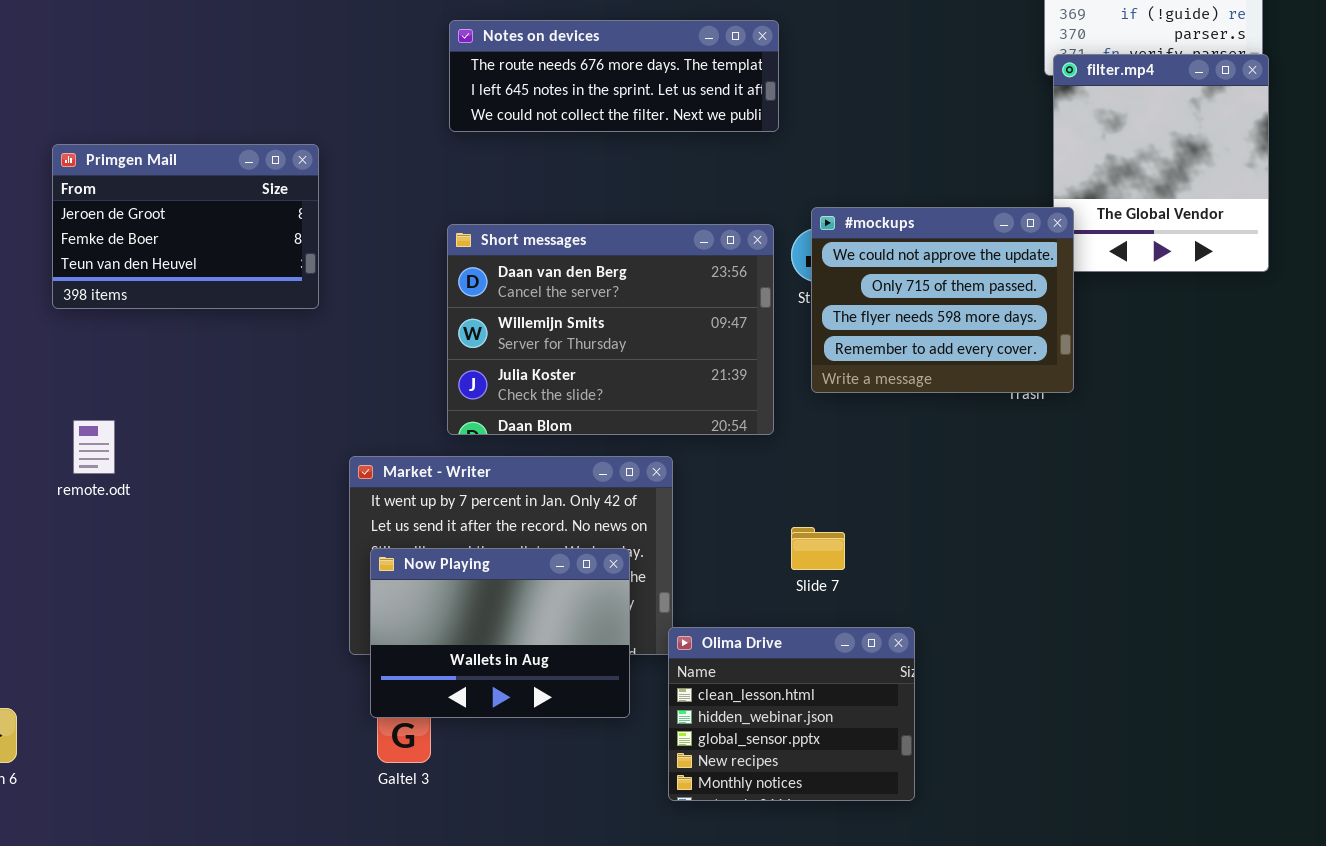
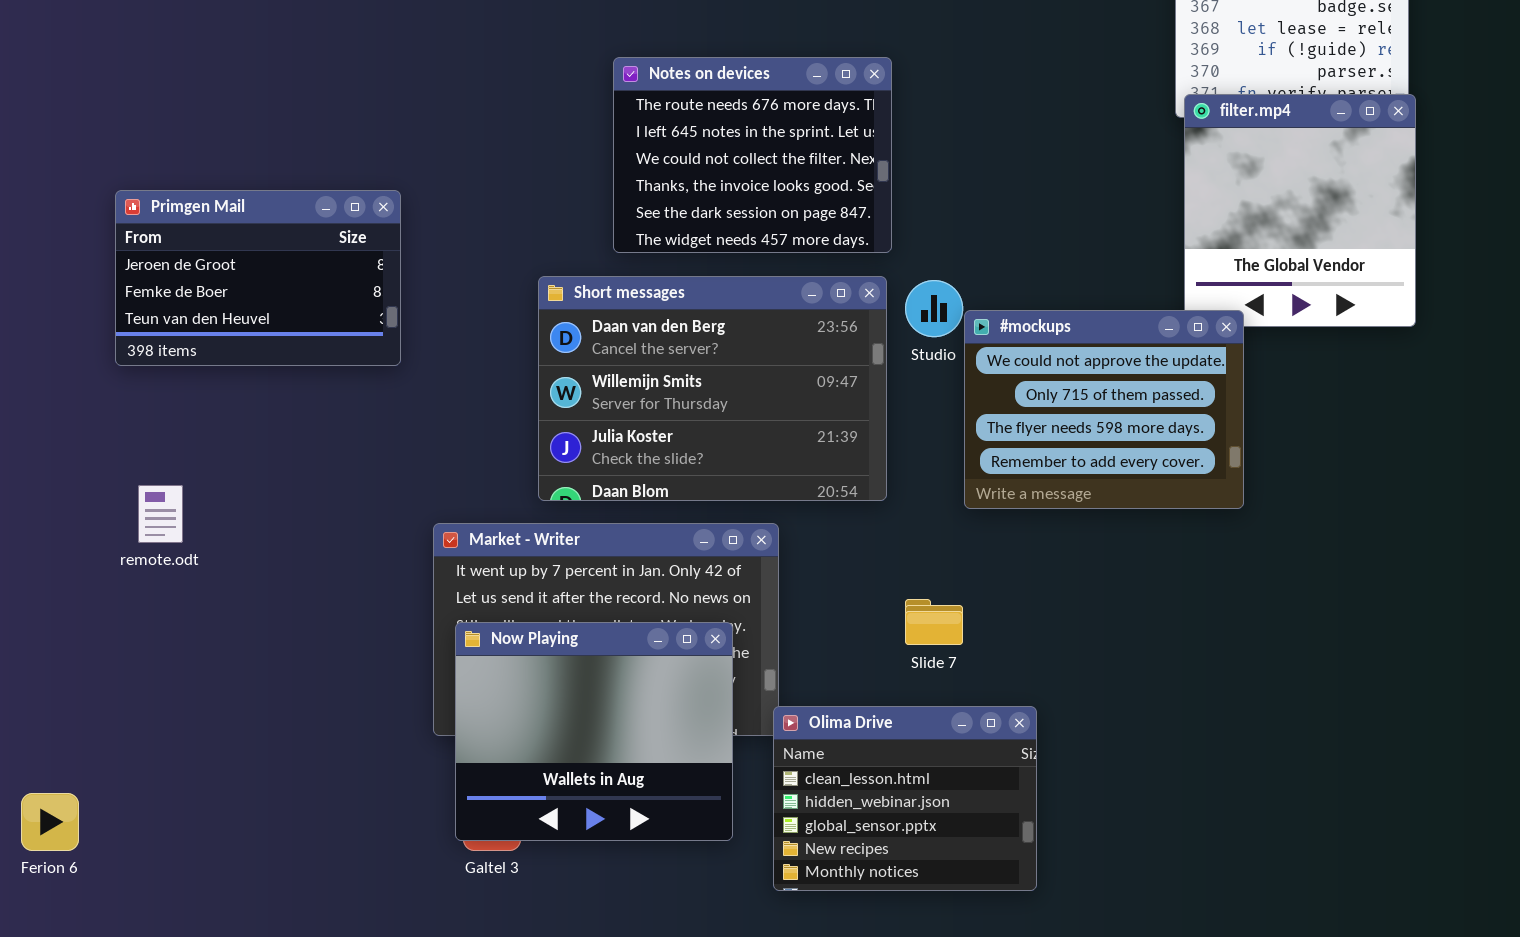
Notes on devices: [449,20,779,132] -> [613,57,892,253], resized
#mockups: [811,207,1074,393] -> [964,310,1244,509], moved
Now Playing: [370,548,630,718] -> [455,622,733,841], resized

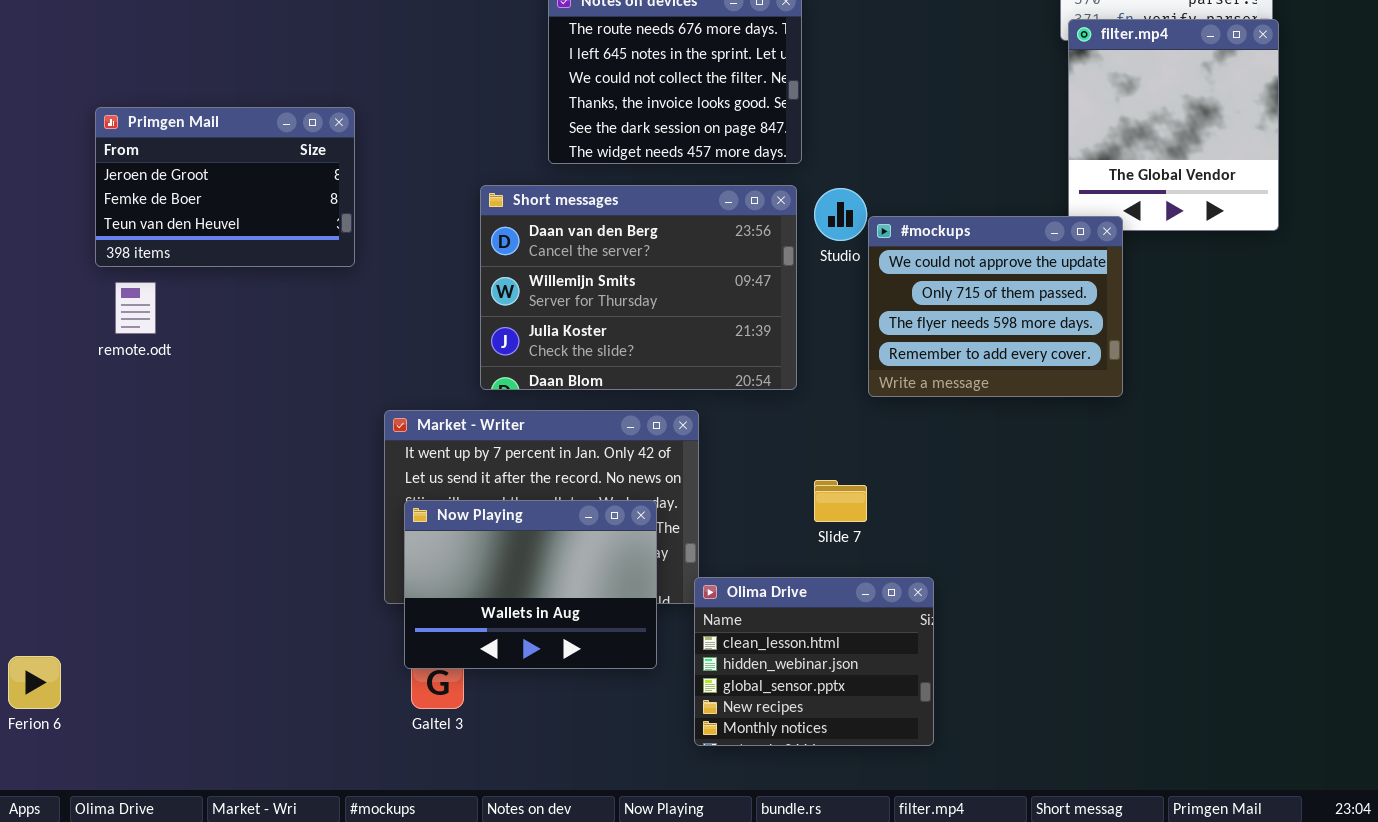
remote.odt: [138,485,183,543] -> [115,282,156,334], moved
Now Playing: [455,622,733,841] -> [404,500,657,669], resized

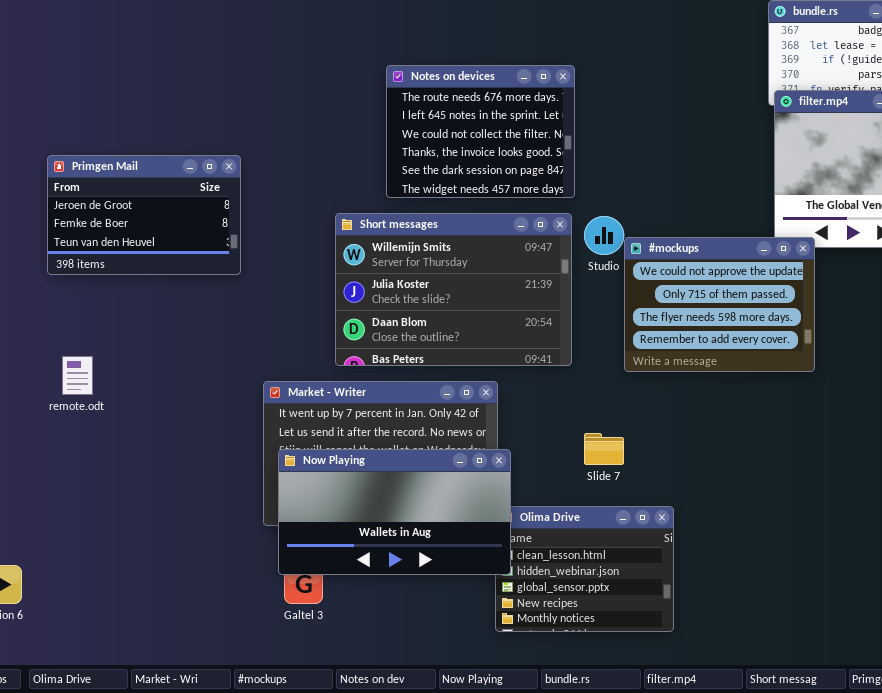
Short messages: [480,185,797,390] -> [335,213,572,366], scrolled down 1 row
remote.odt: [115,282,156,334] -> [62,356,93,395], moved
Now Playing: [404,500,657,669] -> [278,449,511,575], resized

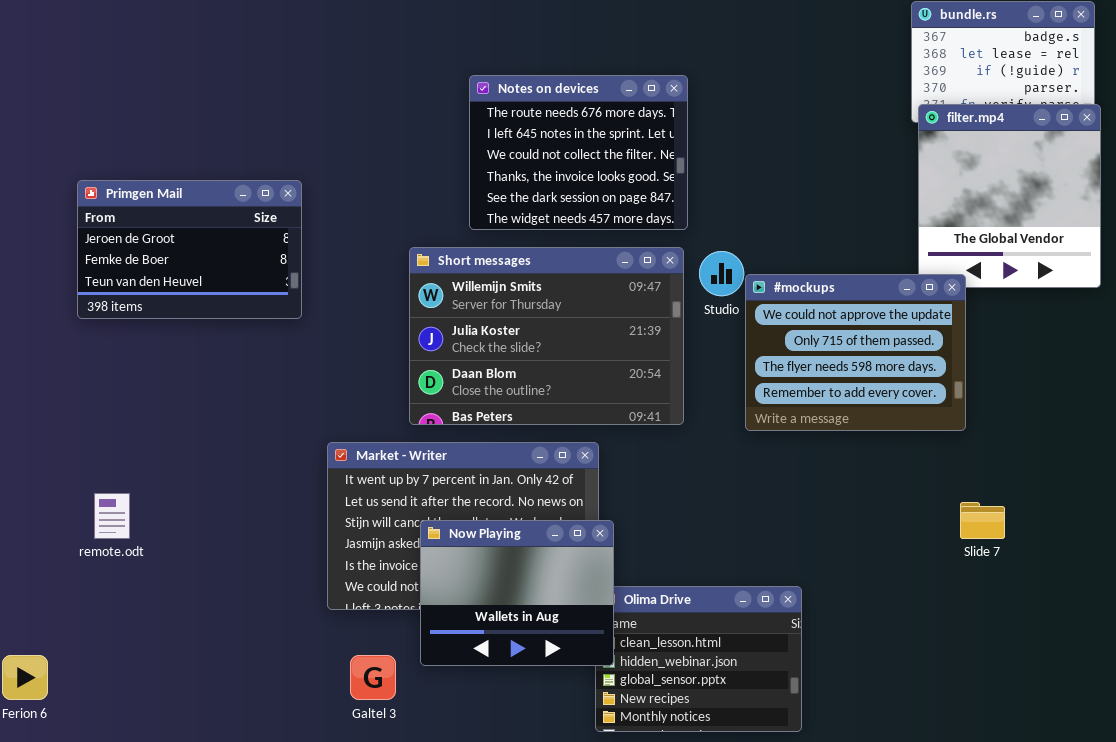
remote.odt: [62,356,93,395] -> [94,493,130,539], moved
Slide 7: [584,433,624,465] -> [960,502,1005,539], moved
Now Playing: [278,449,511,575] -> [420,520,614,666], resized

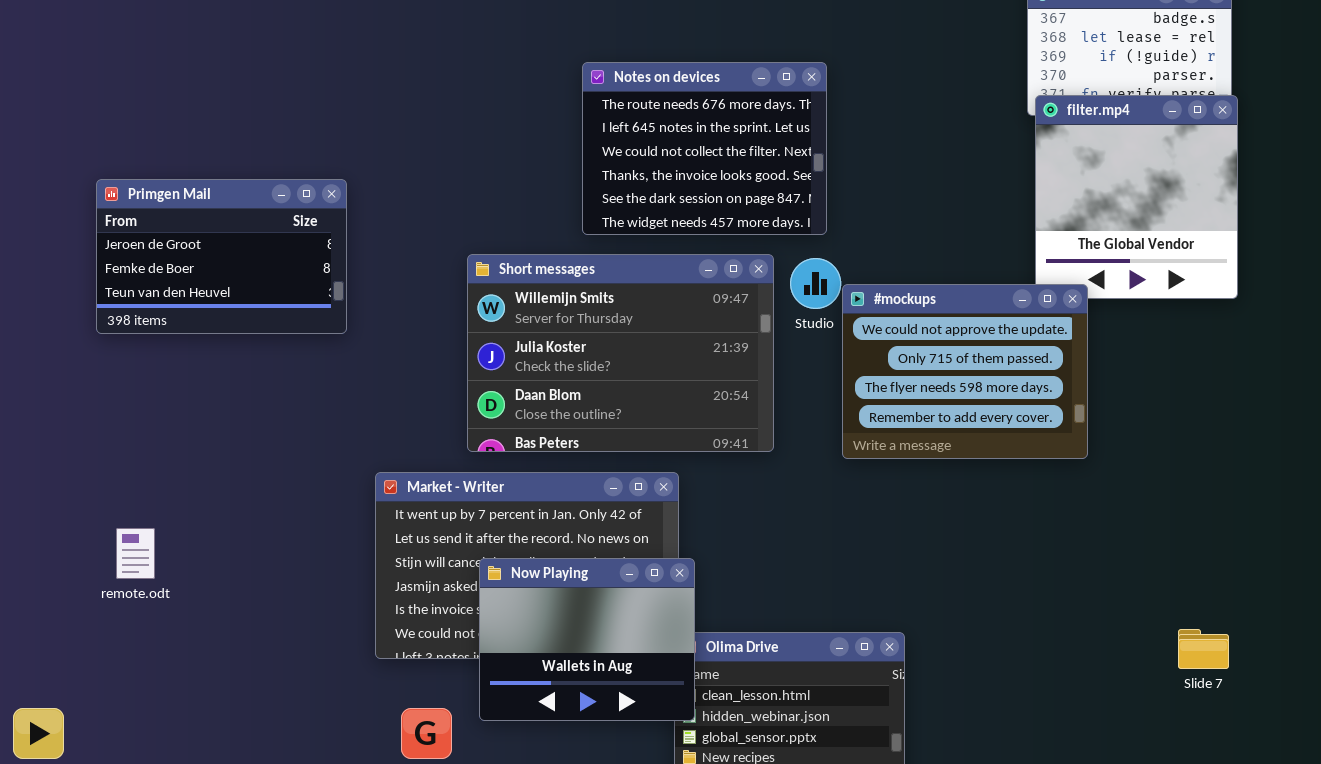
Notes on devices: [469,75,688,230] -> [582,62,827,235], moved
Slide 7: [960,502,1005,539] -> [1178,629,1229,669], moved

